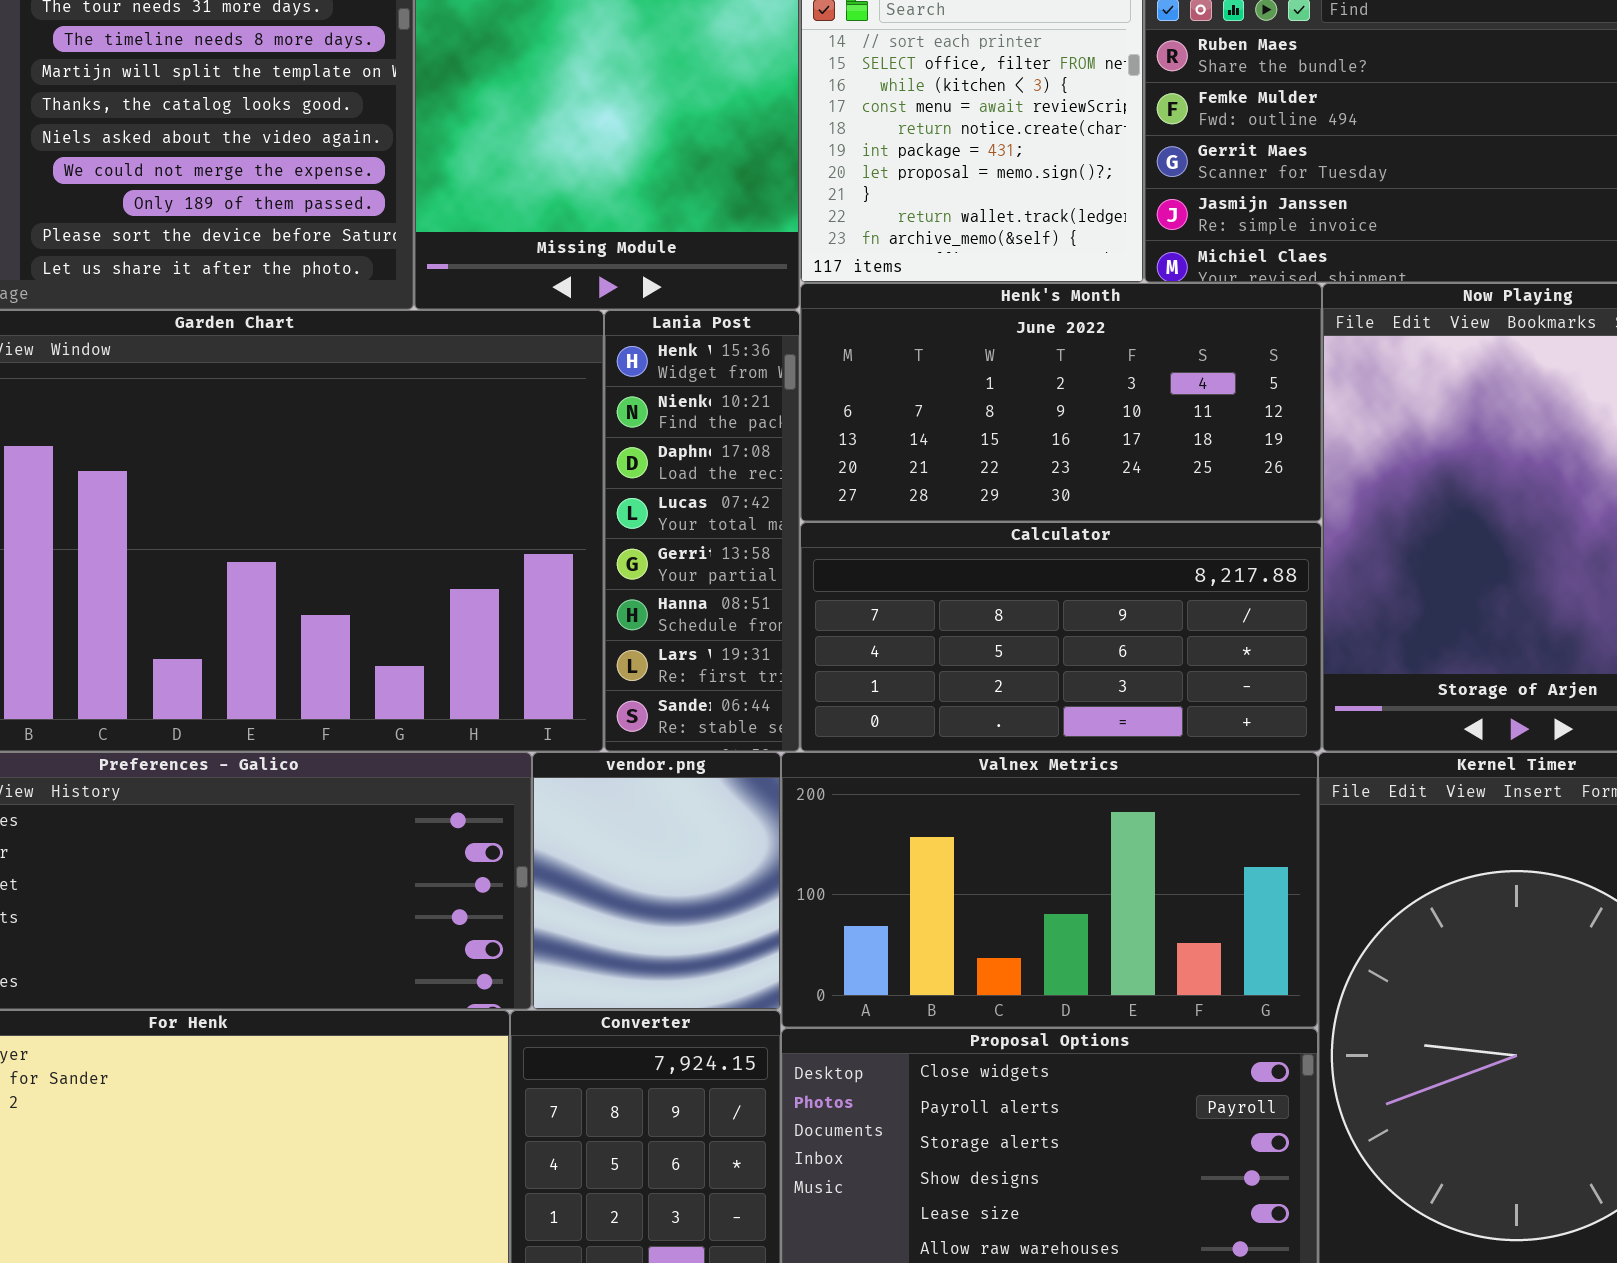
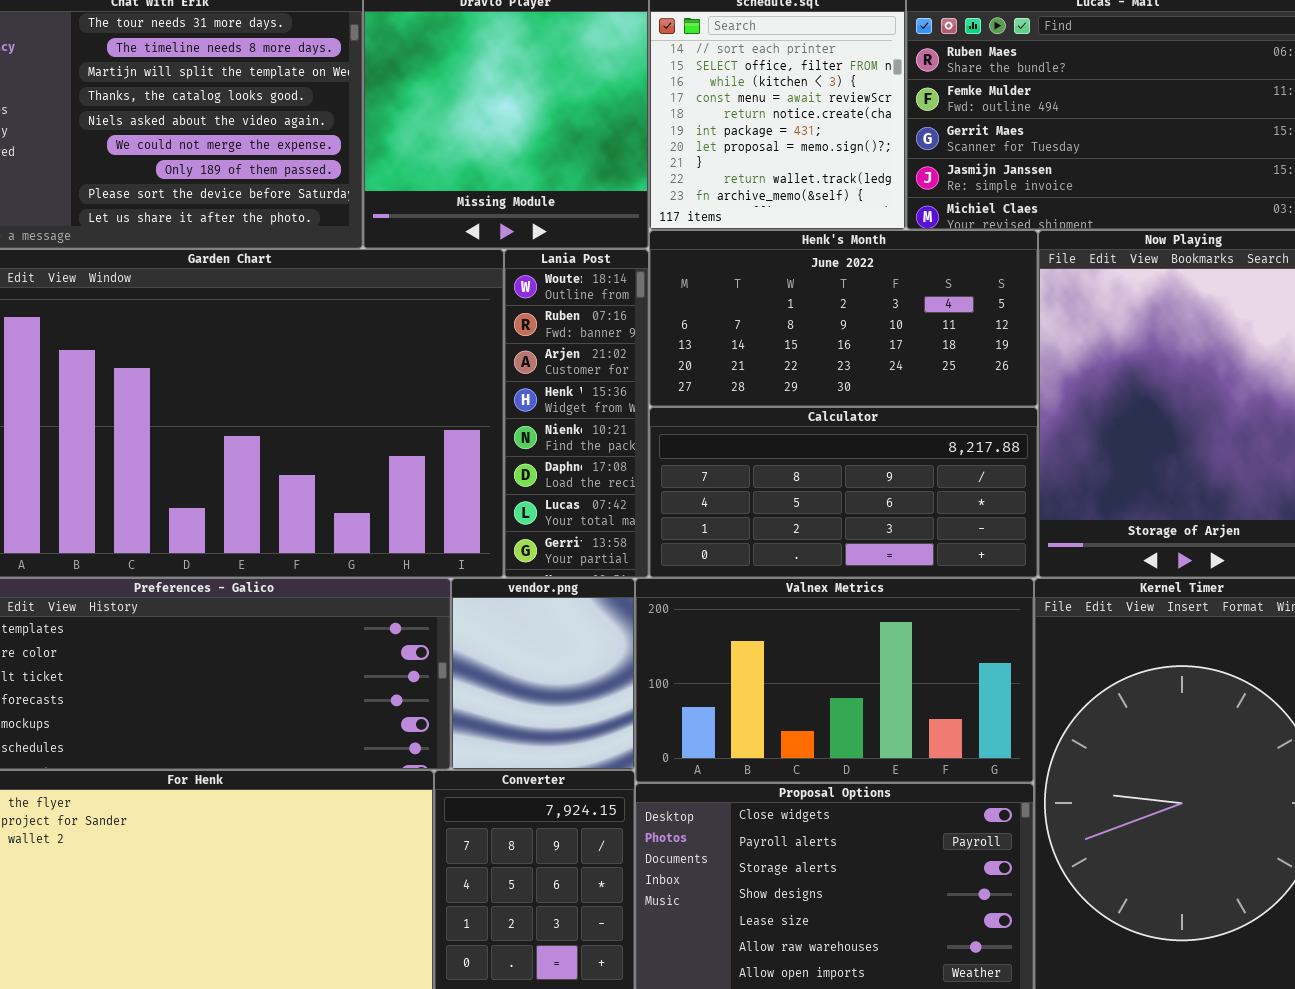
Lania Post: [604,310,800,752] -> [504,249,649,578], scrolled up 3 rows

